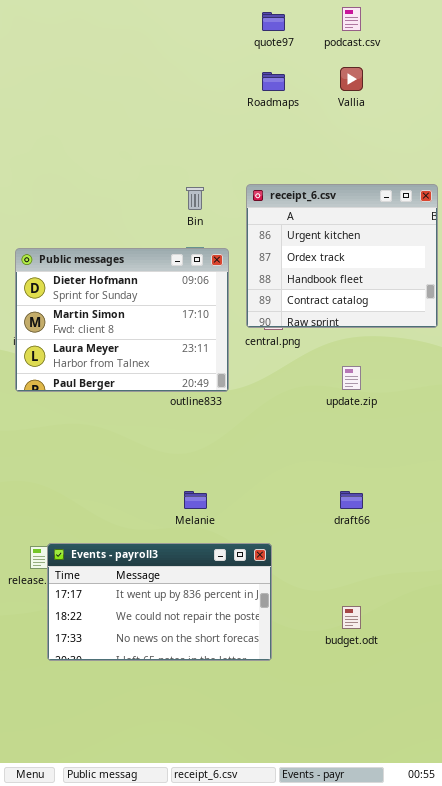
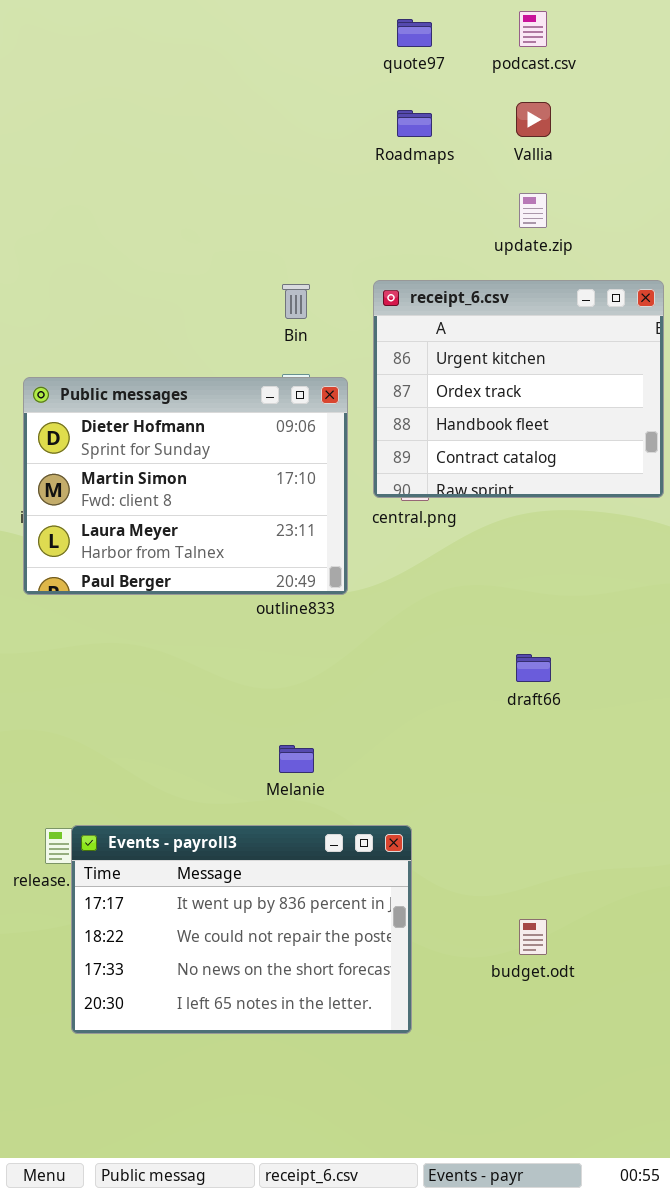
update.zip: [342,366,361,390] -> [519,193,547,228], moved
draft66: [340,491,363,509] -> [516,654,551,682], moved
Events - payroll3: [47,543,272,661] -> [71,825,412,1034], resized

